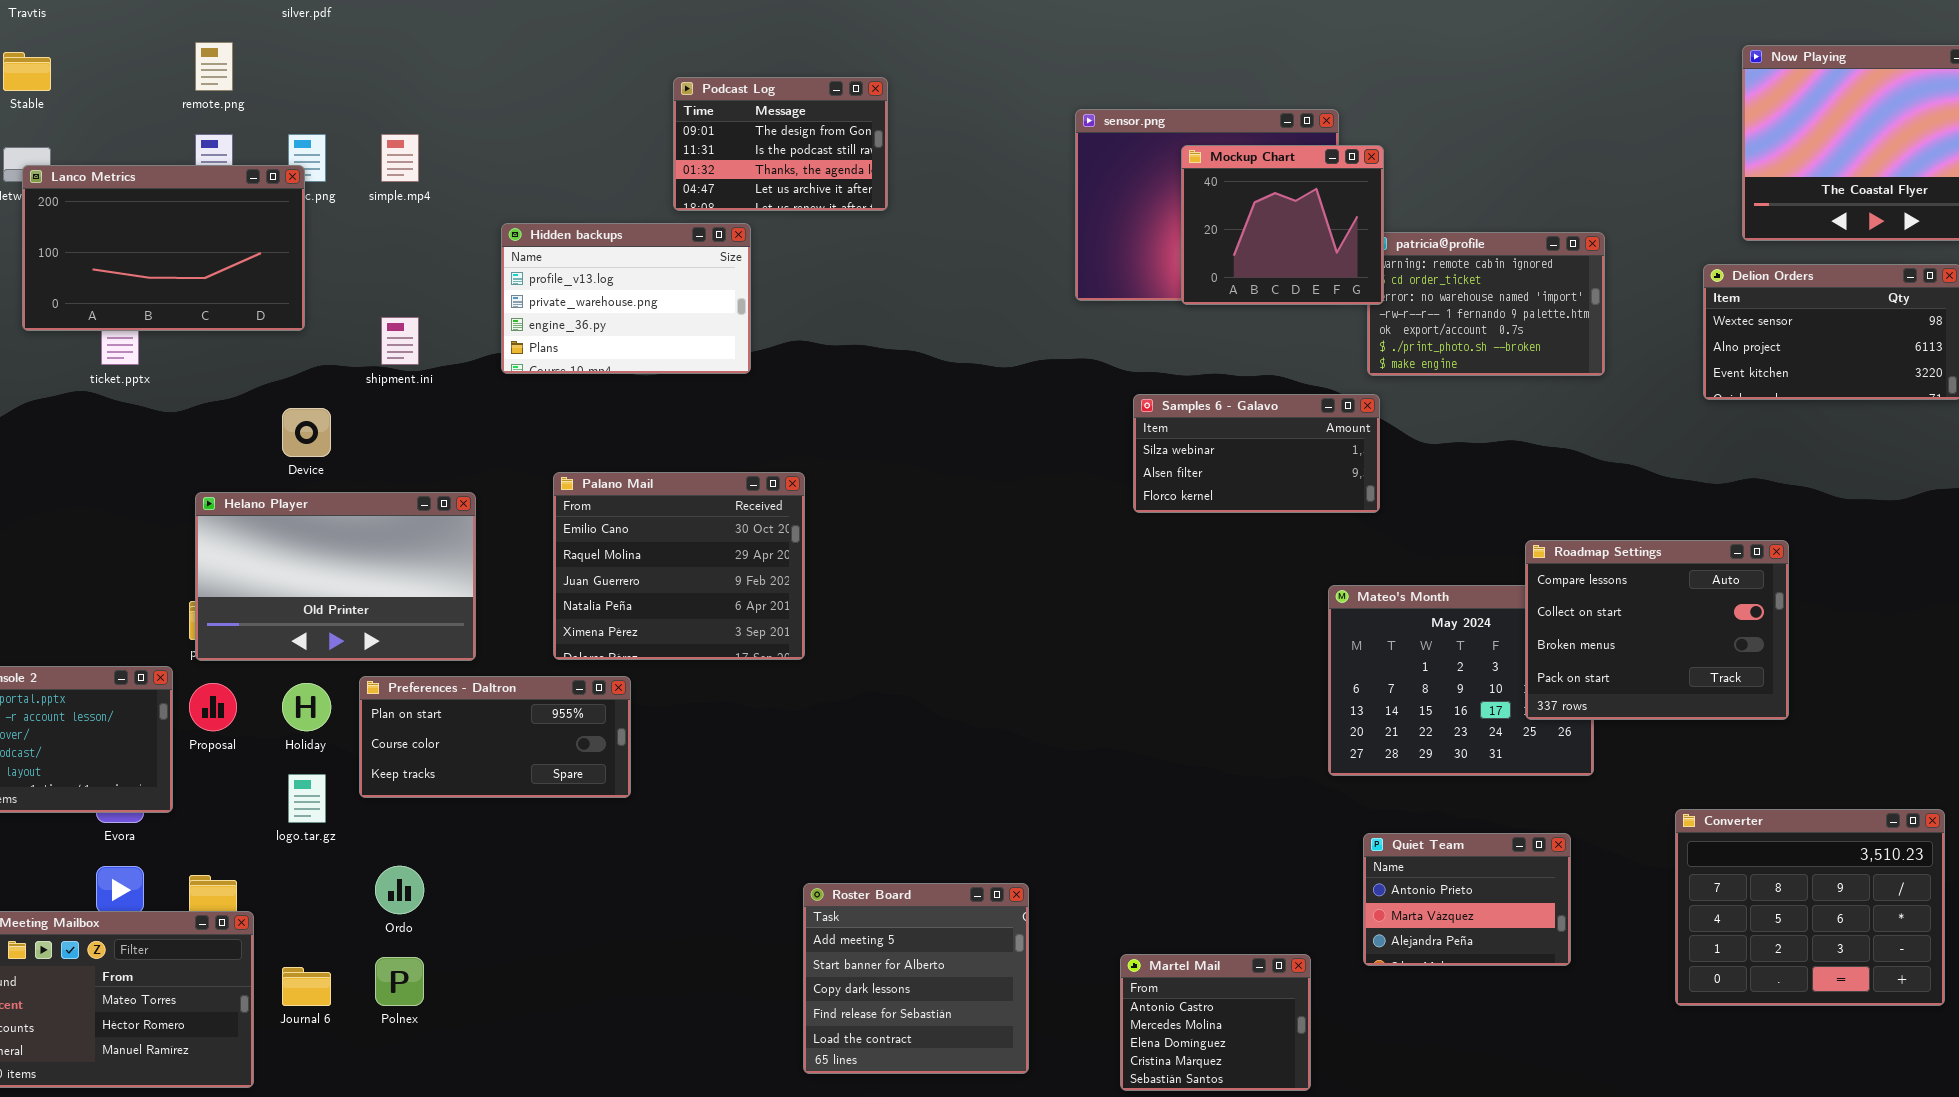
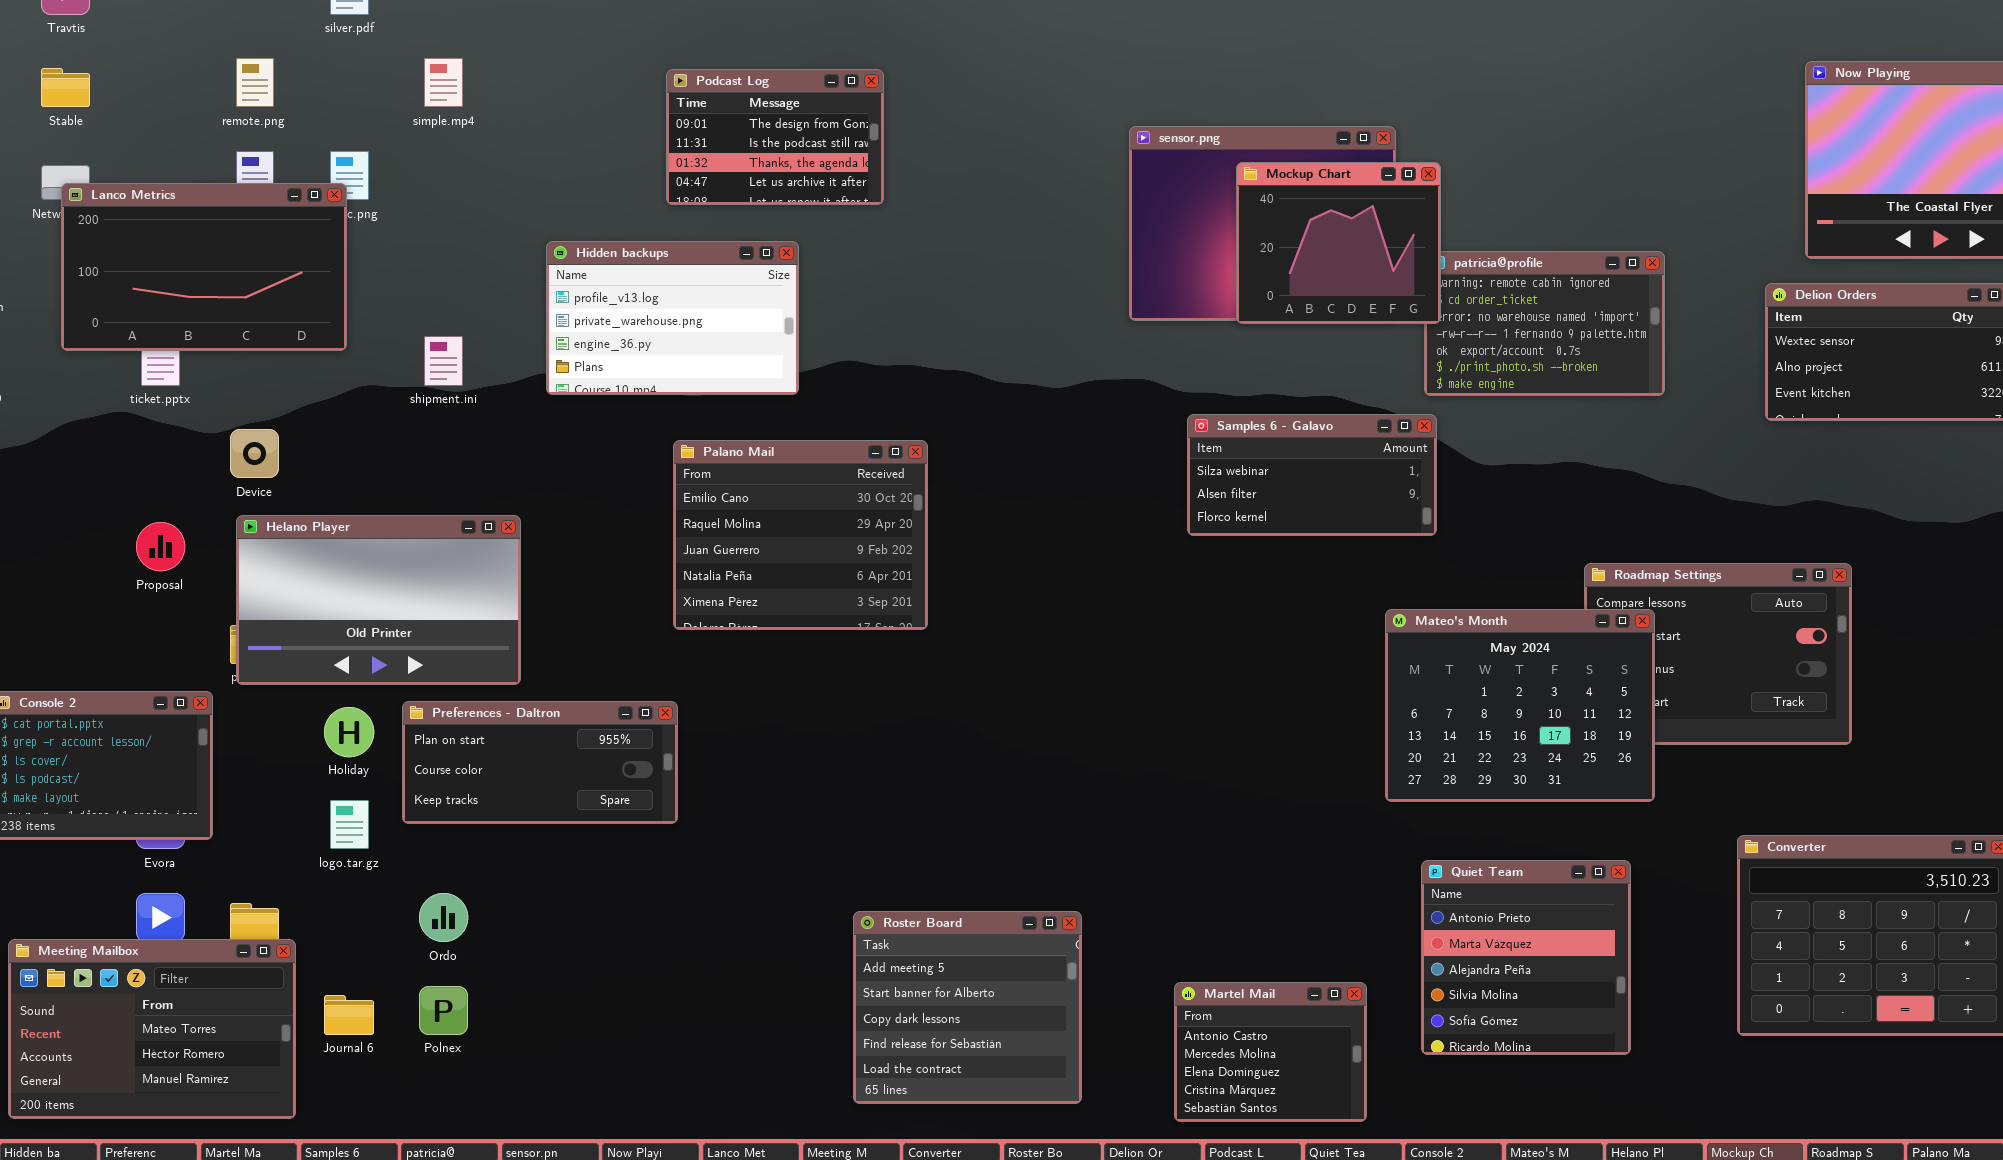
Podcast Log: [673,77,888,211] -> [666,69,884,205], moved
simple.mp4: [381,134,419,182] -> [424,58,463,107], moved
Device: [282,408,331,457] -> [230,429,279,478], moved
Palano Mail: [553,472,805,660] -> [673,440,928,630], moved
Mateo's Month: [1328,585,1594,776] -> [1385,609,1655,802], raised
Proposal: [189,683,237,731] -> [136,522,185,571], moved
Quiet Team: [1363,833,1571,966] -> [1421,860,1631,1055], resized

